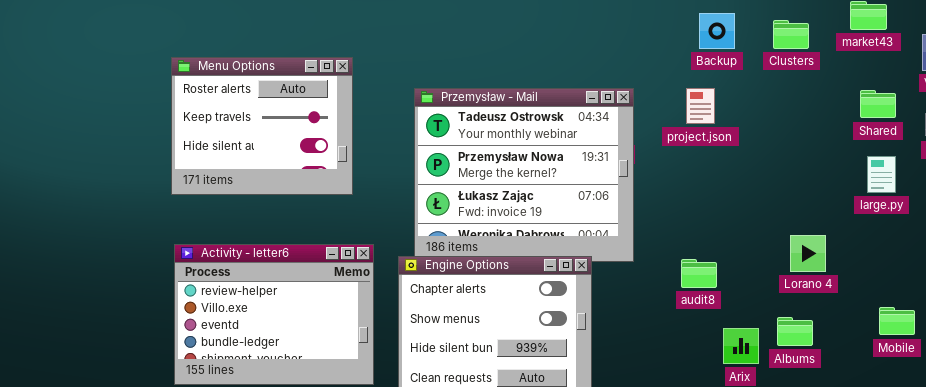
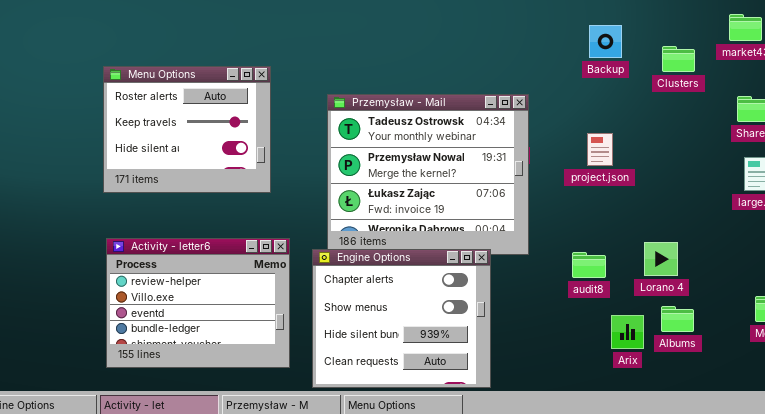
Clusters: [773,20,809,49] -> [662,46,695,72], moved
project.json: [686,88,715,124] -> [587,133,613,166], moved
Lorano 4: [790,235,826,272] -> [644,242,678,276], moved

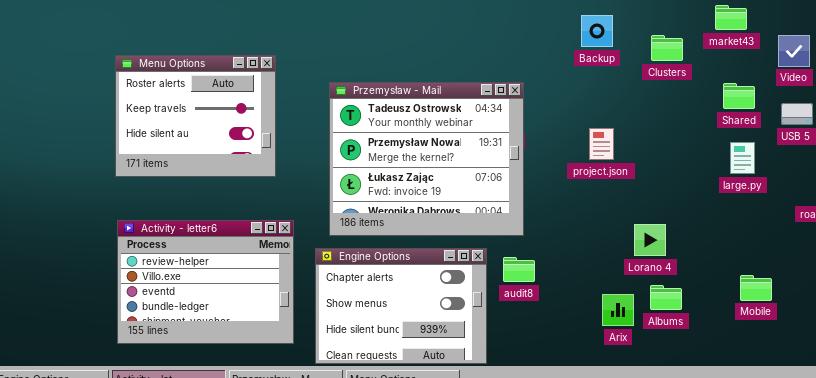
project.json: [587,133,613,166] -> [589,128,614,160], moved
Engine Options: [312,249,491,388] -> [315,248,487,364], resized
audit8: [572,252,606,278] -> [503,257,535,282], moved

